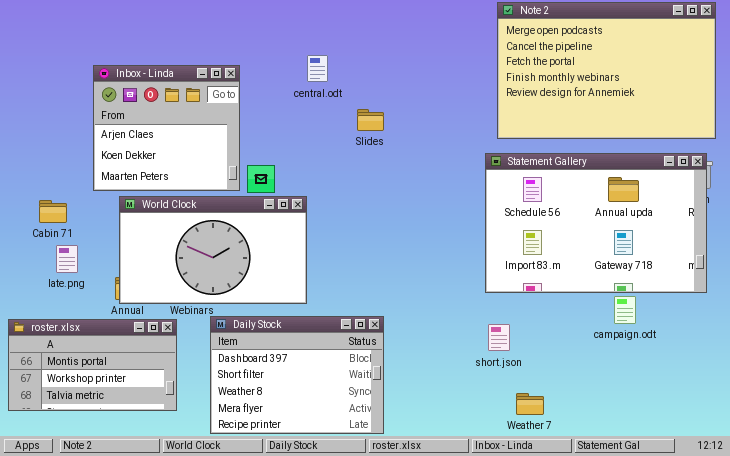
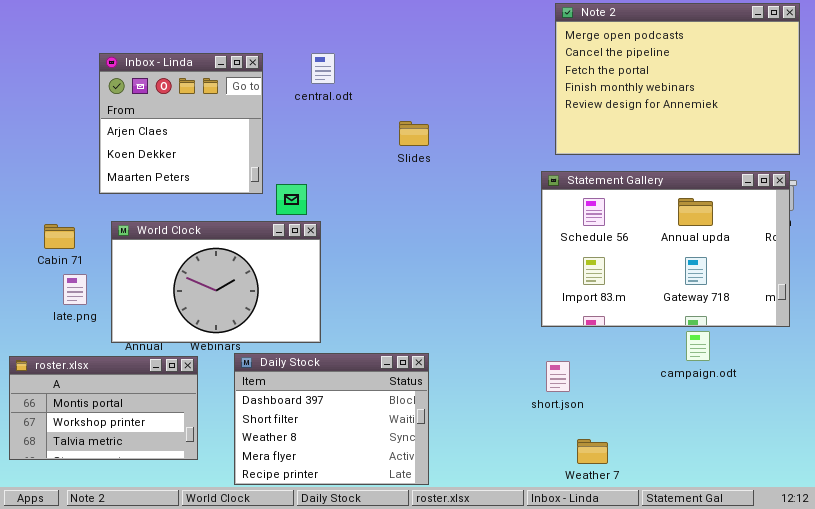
central.odt: [307,55,328,82] -> [311,53,335,84], moved
Inbox - Linda: [93,65,240,191] -> [99,53,263,194], moved
World Clock: [119,196,307,304] -> [111,221,321,343], moved

